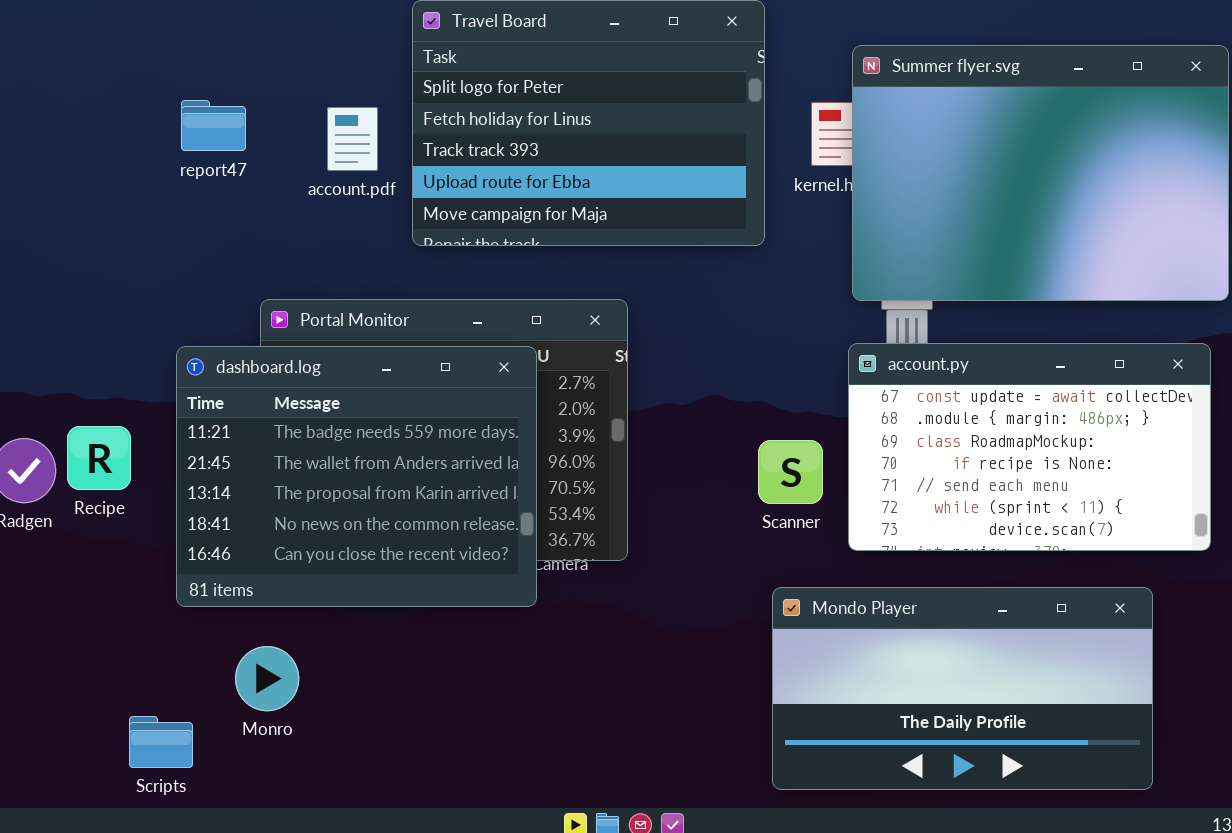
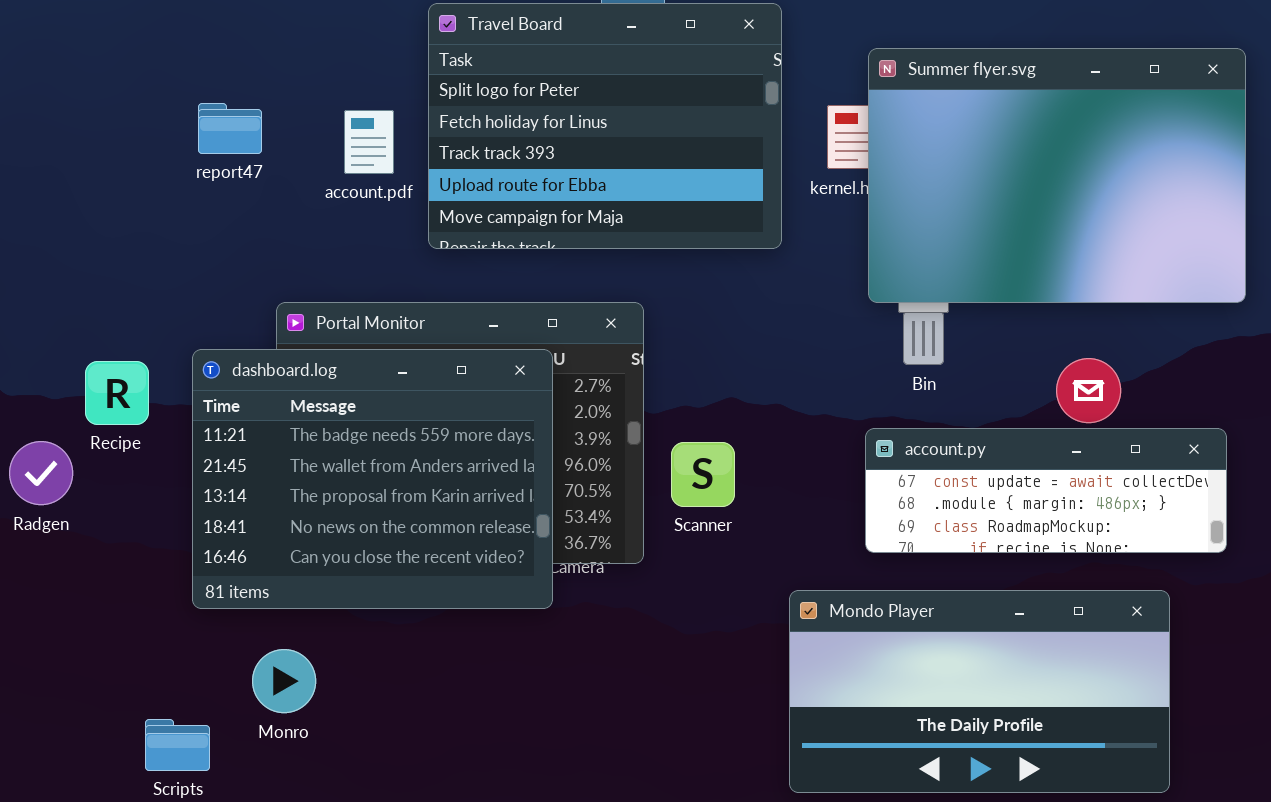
account.py: [848,343,1211,551] -> [865,428,1227,553], resized
Recipe: [67,426,131,490] -> [85,361,149,425], moved
Scanner: [758,440,823,504] -> [671,442,735,507], moved

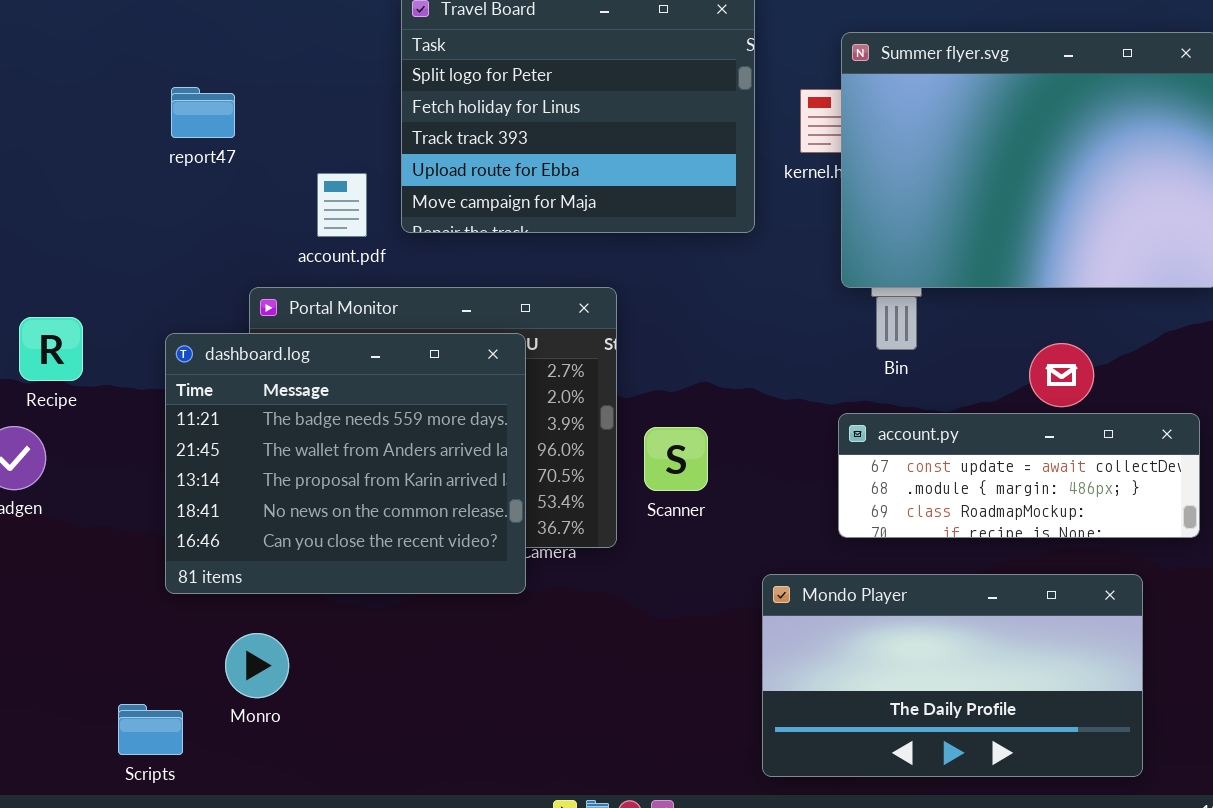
account.pdf: [344,110,394,174] -> [317,173,367,237], moved
Recipe: [85,361,149,425] -> [19,317,83,381], moved

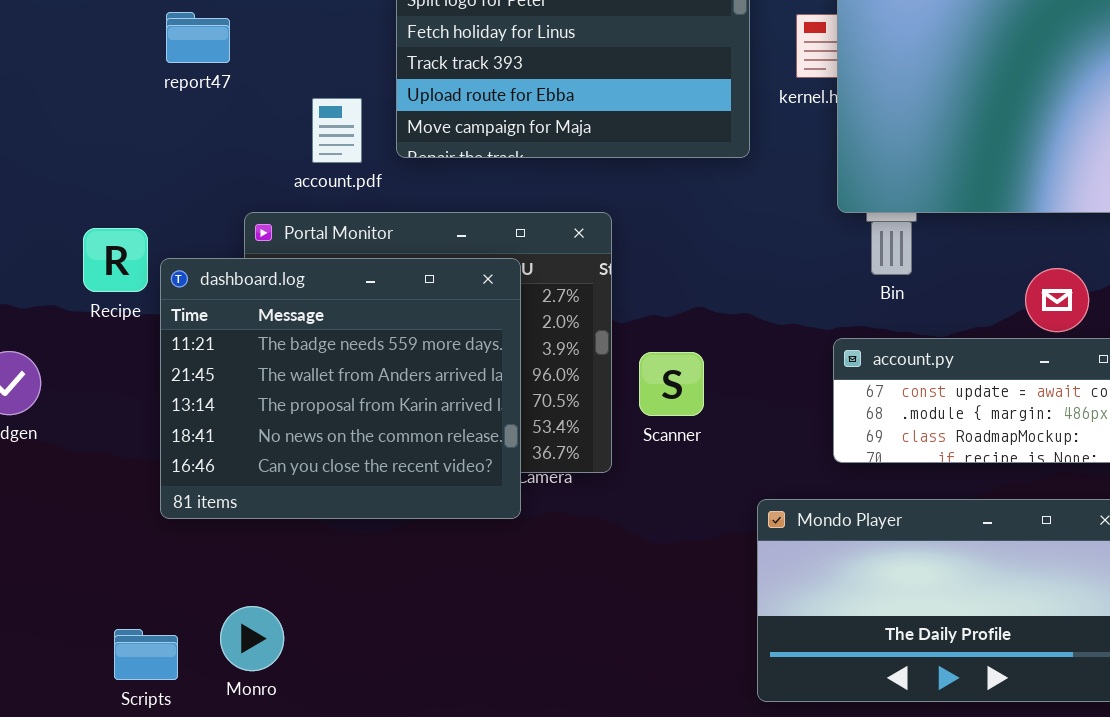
Recipe: [19,317,83,381] -> [83,228,148,292], moved
Monro: [225,633,289,698] -> [220,606,284,671], moved

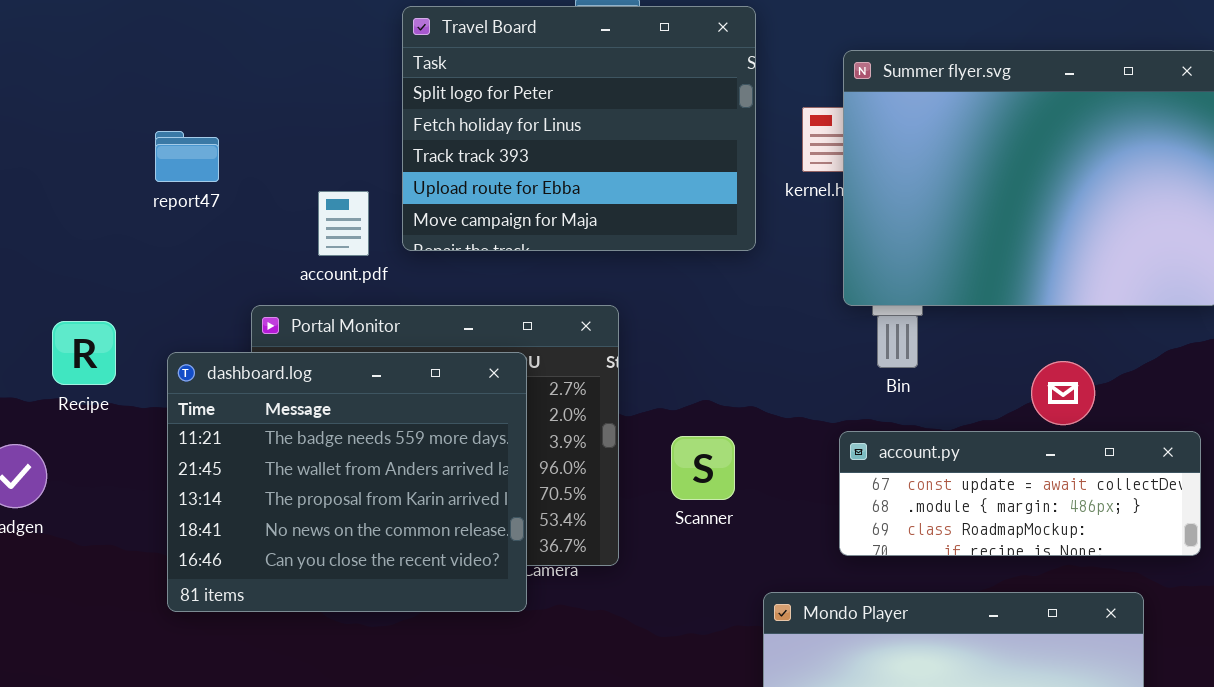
report47: [166,12,230,63] -> [155,131,219,182], moved
Recipe: [83,228,148,292] -> [52,321,116,385], moved
Scanner: [639,352,704,416] -> [671,436,735,500], moved

